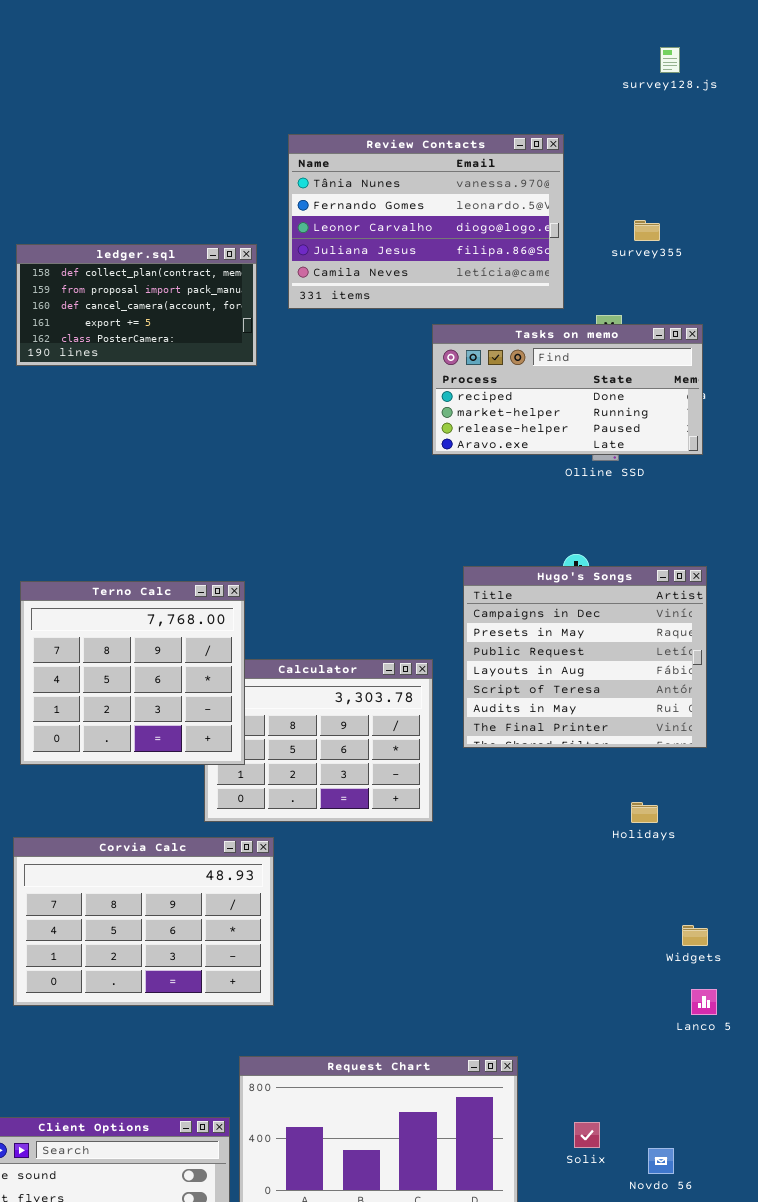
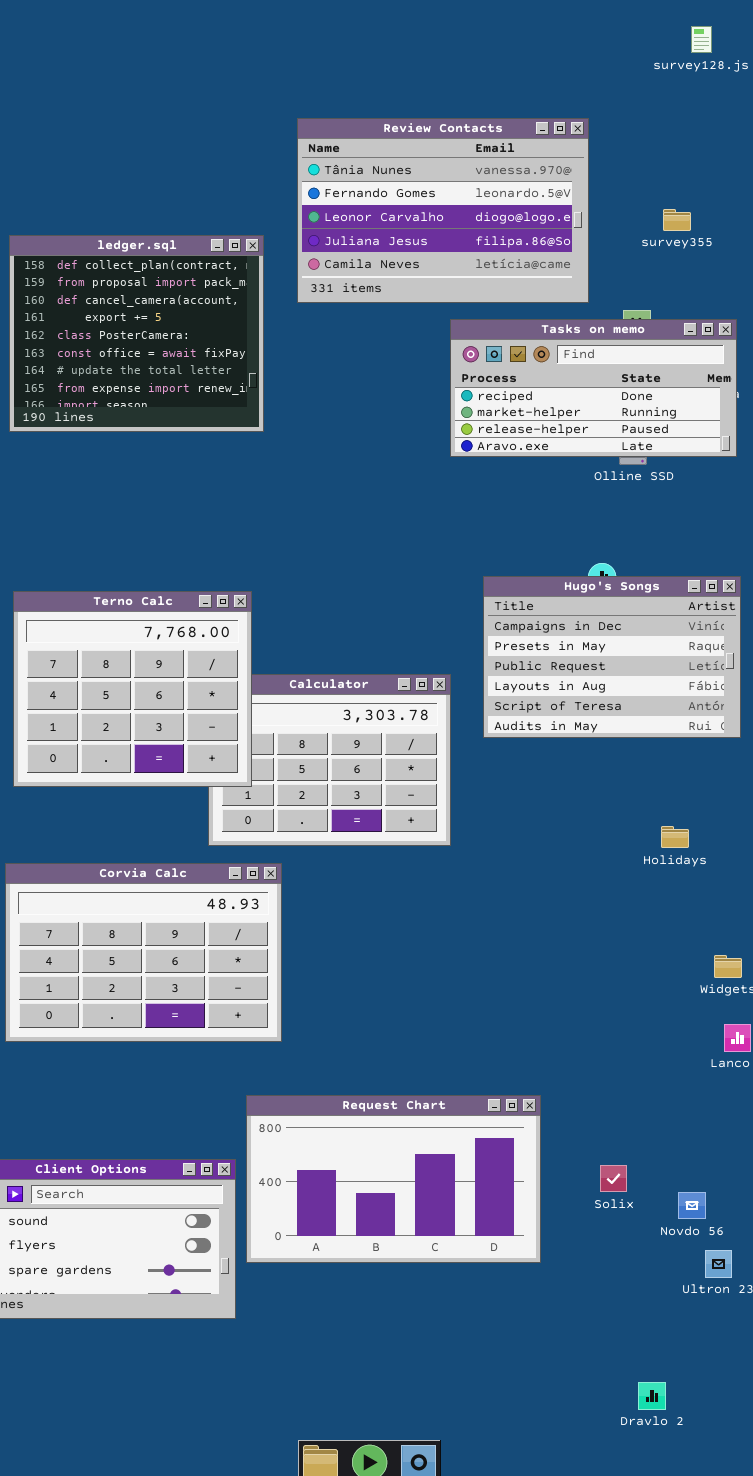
ledger.sql: [16,244,257,366] -> [9,235,264,432], resized
Hugo's Songs: [463,566,707,748] -> [483,576,741,738], resized

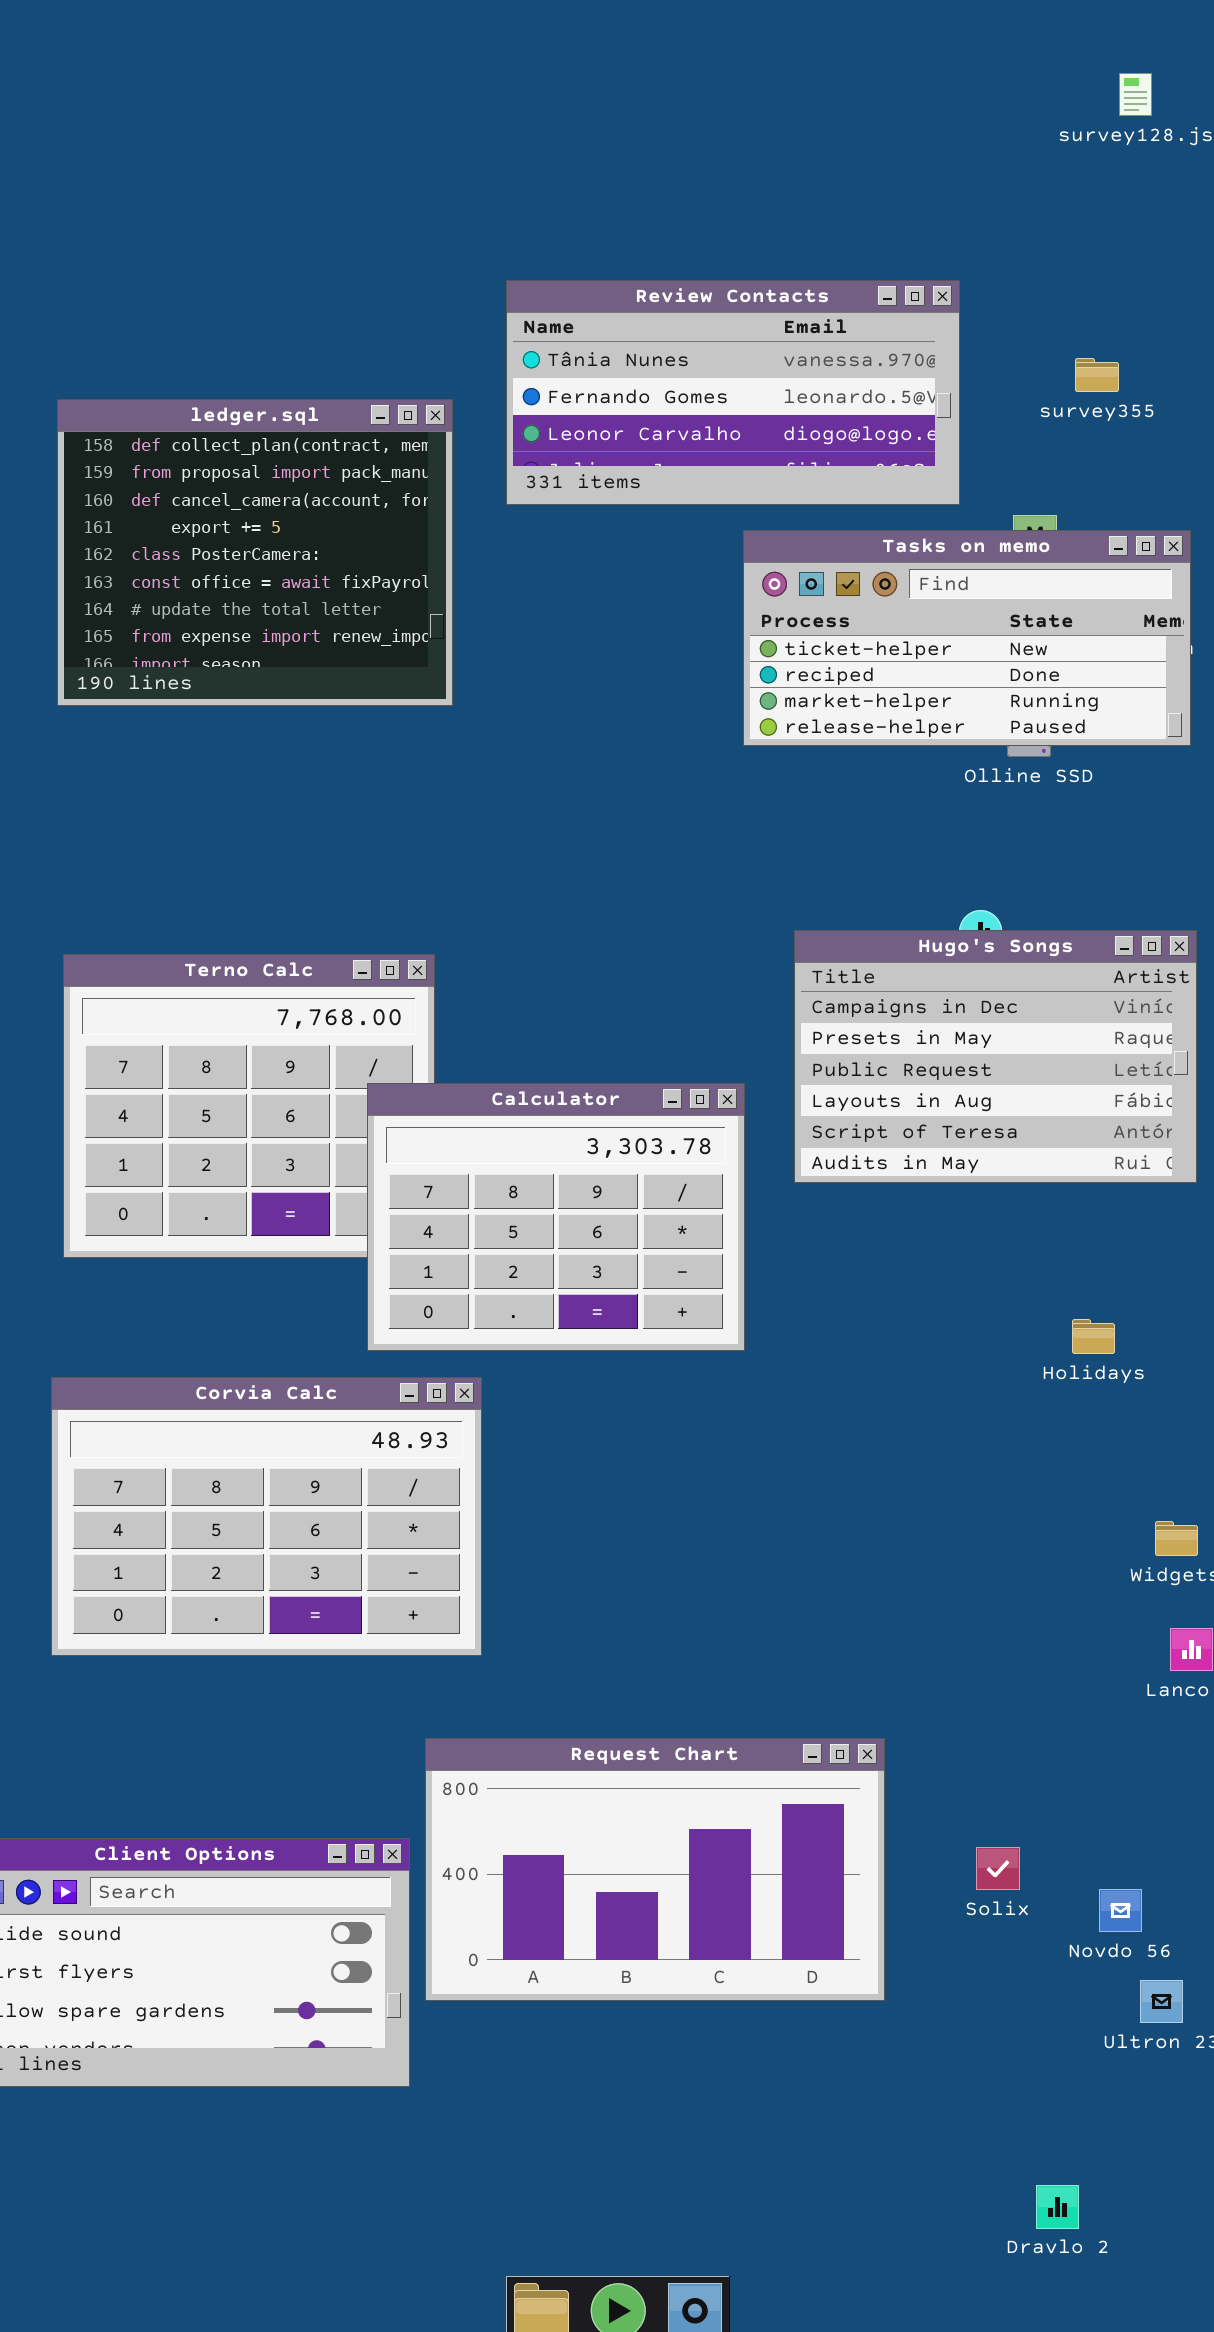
Review Contacts: [297,118,589,303] -> [506,280,960,505], resized
Tasks on memo: [450,319,737,457] -> [743,530,1191,746], scrolled up 1 row
Calculator: [208,674,451,846] -> [367,1083,745,1351], raised

